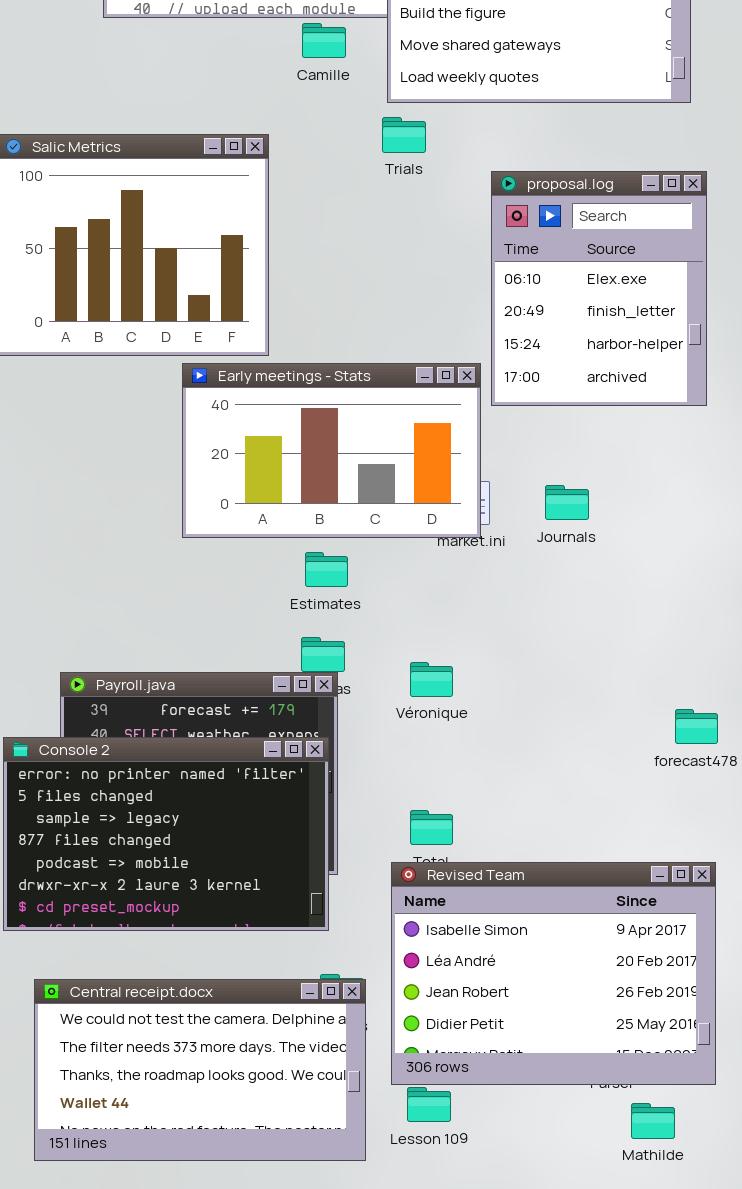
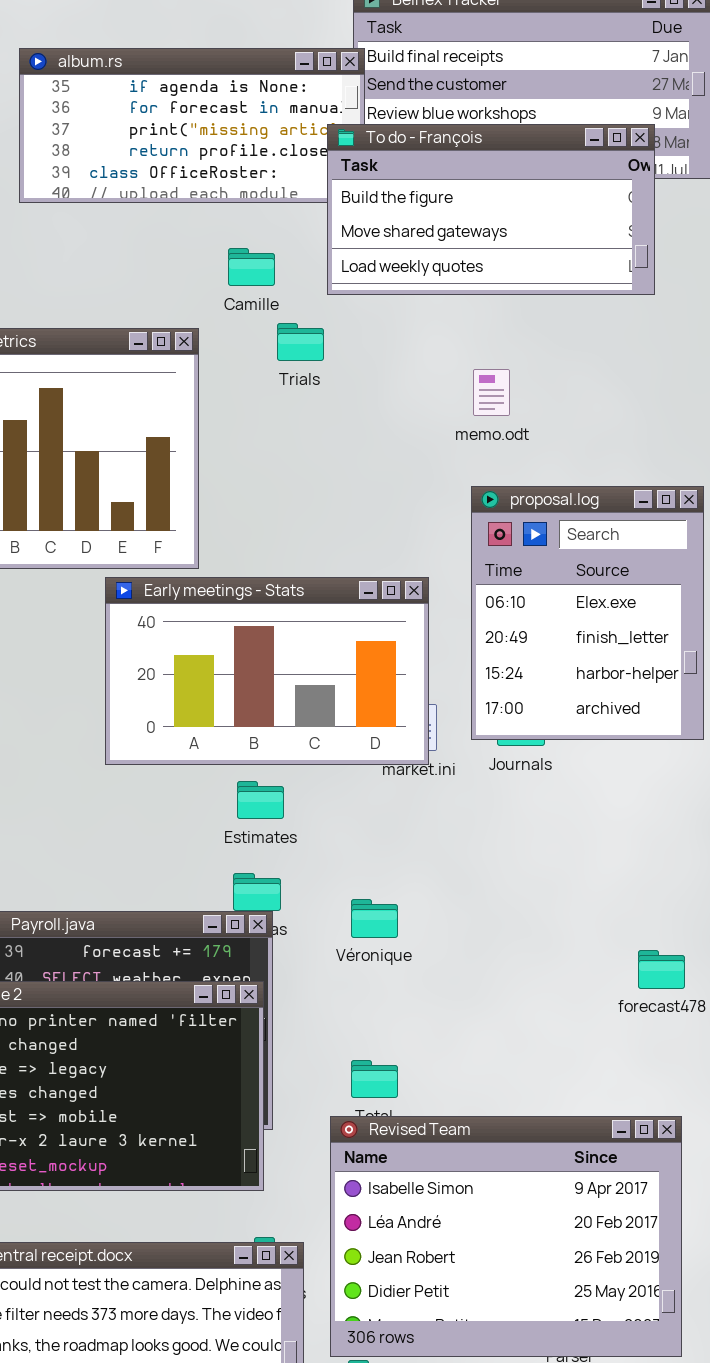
Camille: [302,23,346,58] -> [228,248,275,286], moved
Trials: [382,117,426,153] -> [277,323,324,361], moved
proposal.log: [491,171,707,406] -> [471,486,704,740], moved

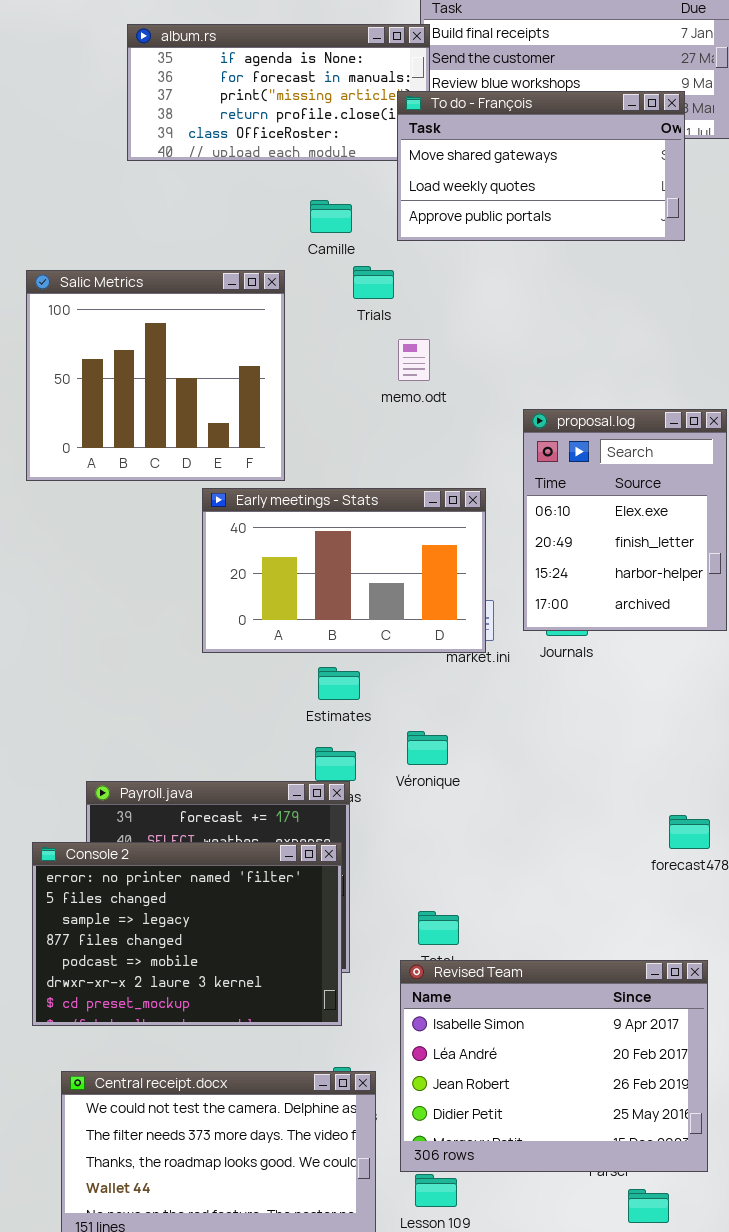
To do - François: [327,124,655,295] -> [397,91,685,241], scrolled down 1 row
memo.odt: [473,369,510,416] -> [398,339,430,381], moved
Véronique: [351,899,398,938] -> [407,731,448,765], moved

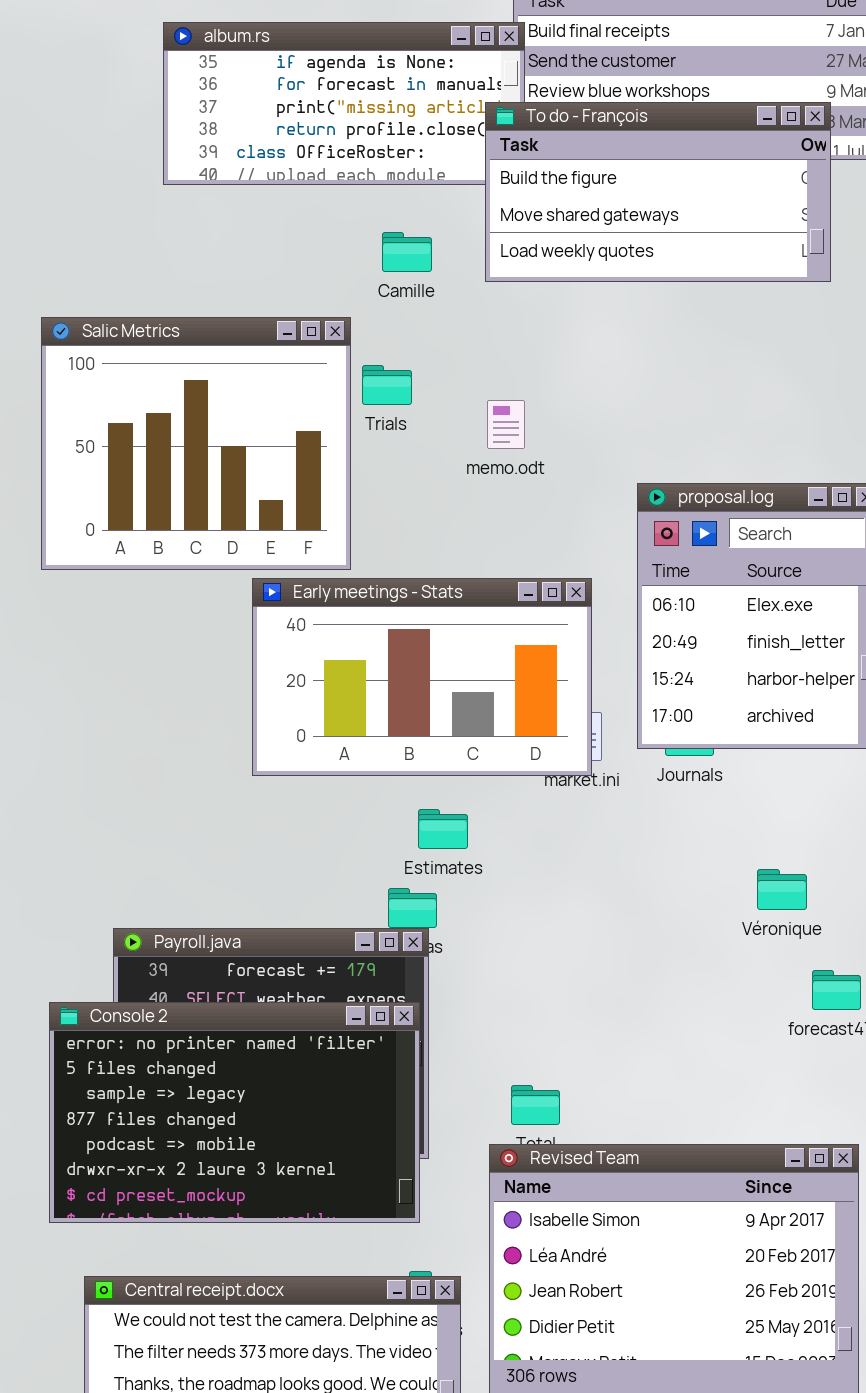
To do - François: [397,91,685,241] -> [485,102,831,282], scrolled up 1 row
Trials: [353,266,394,299] -> [362,365,412,405], moved
Estimates: [318,667,360,700] -> [418,809,468,849], moved
Véronique: [407,731,448,765] -> [757,869,807,910], moved

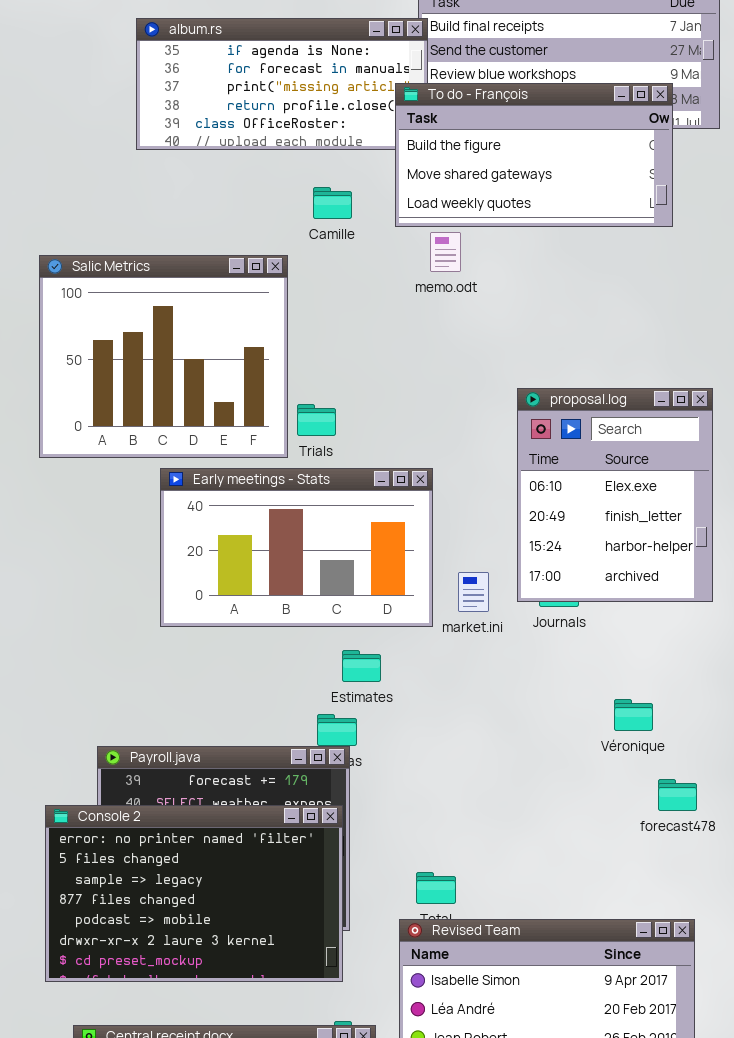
Trials: [362,365,412,405] -> [297,404,336,436], moved
memo.odt: [487,400,525,449] -> [430,232,461,272], moved
Early meetings - Stats: [252,578,592,776] -> [160,468,433,627], moved

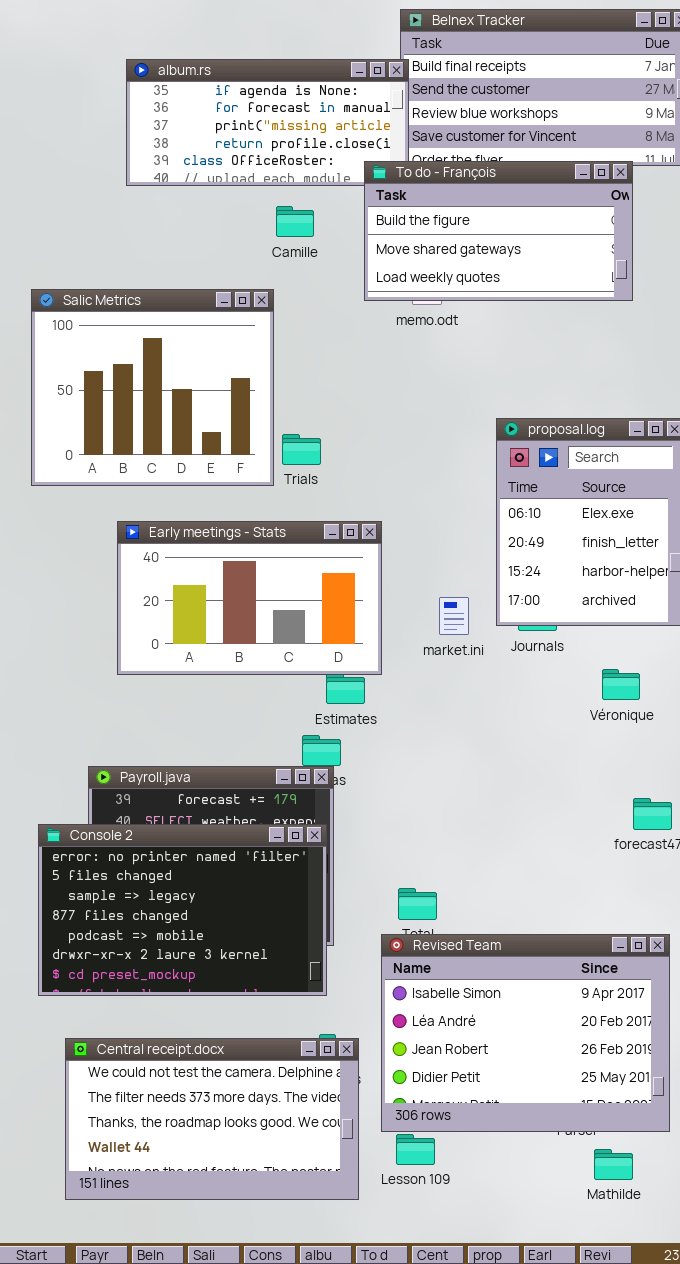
To do - François: [395,83,673,227] -> [364,161,633,301], moved
Camille: [313,187,352,219] -> [276,206,314,237], moved
Early meetings - Stats: [160,468,433,627] -> [117,521,382,675], moved
Véronique: [614,699,653,731] -> [602,669,640,700], moved

